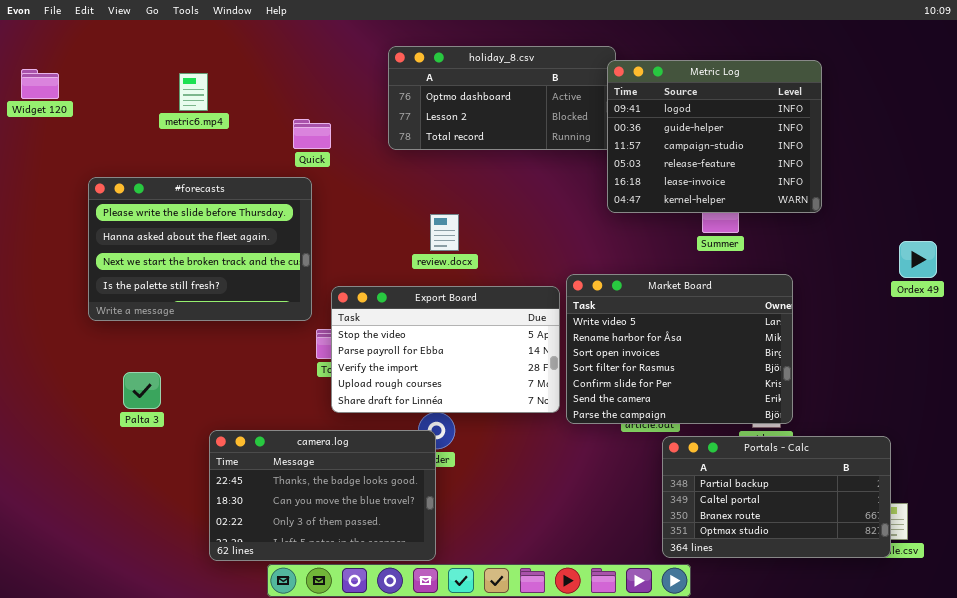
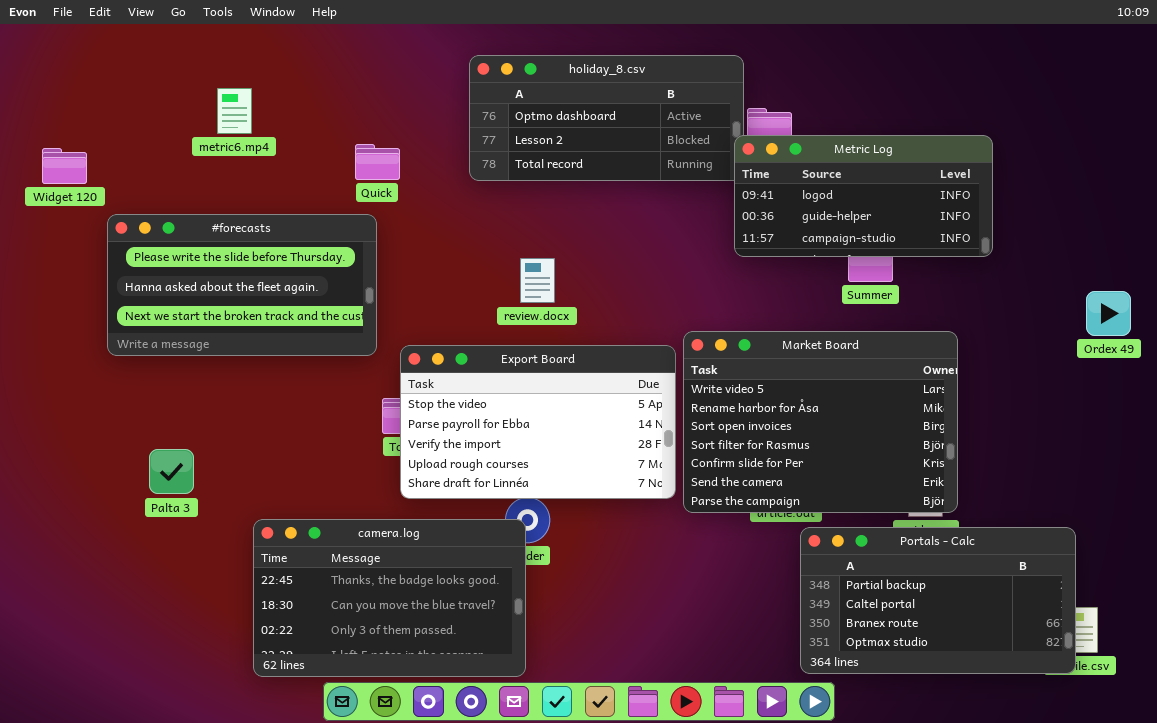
Metric Log: [607,60,822,213] -> [734,135,993,257], resized
Widget 120: [21,69,59,99] -> [42,148,87,184], moved
#forecasts: [88,177,312,321] -> [107,214,377,356], resized

